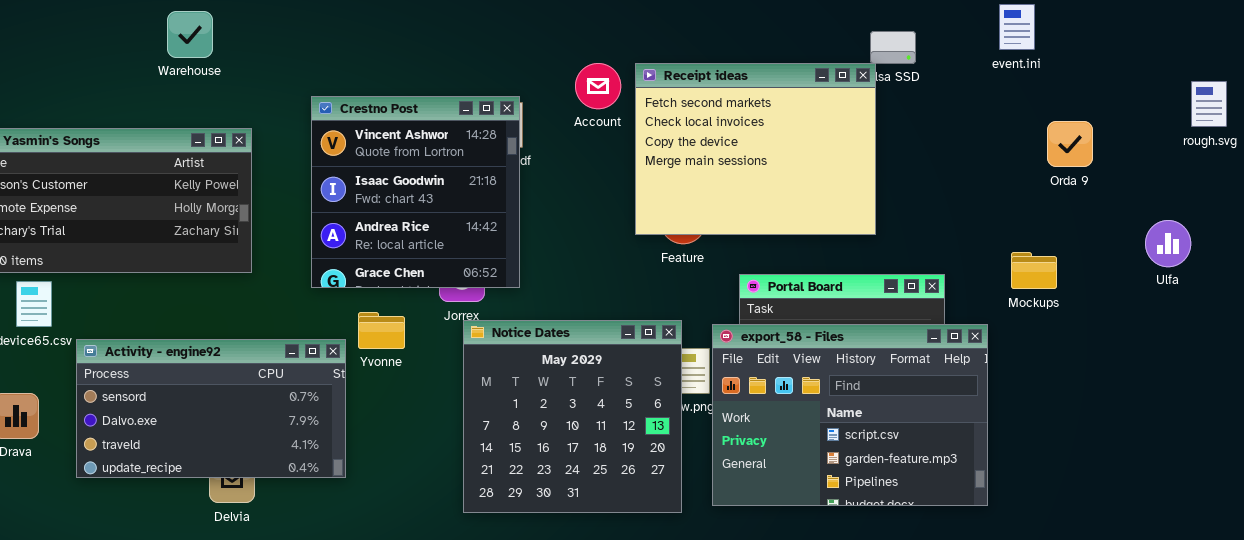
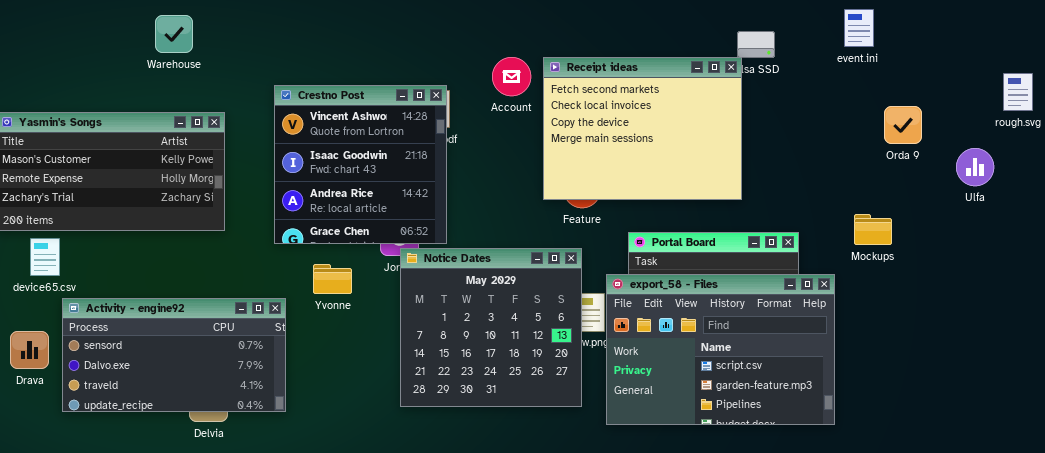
Ulfa: [1145,220,1191,267] -> [956,148,994,186], moved
Notice Dates: [463,320,682,513] -> [400,248,582,407], moved
Activity - engine92: [76,339,346,478] -> [62,298,286,412], moved

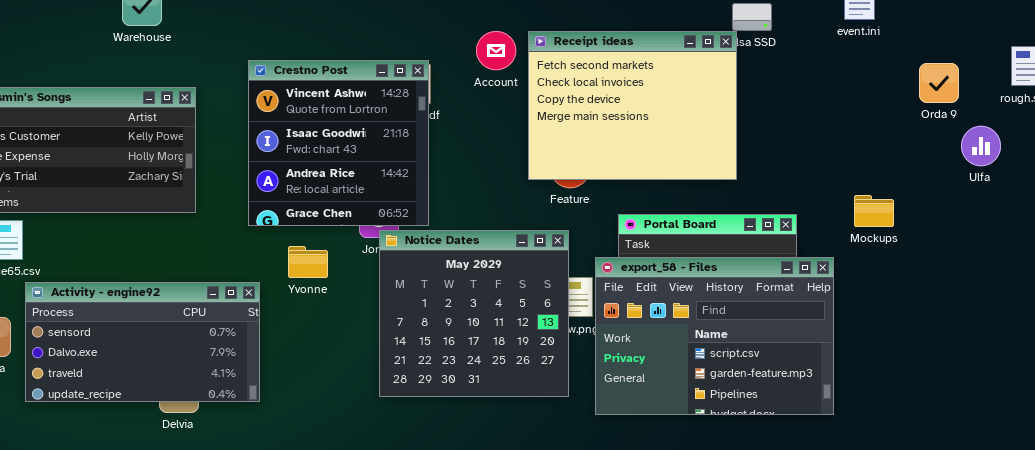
Orda 9: [884,106,922,144] -> [919,63,959,103], moved

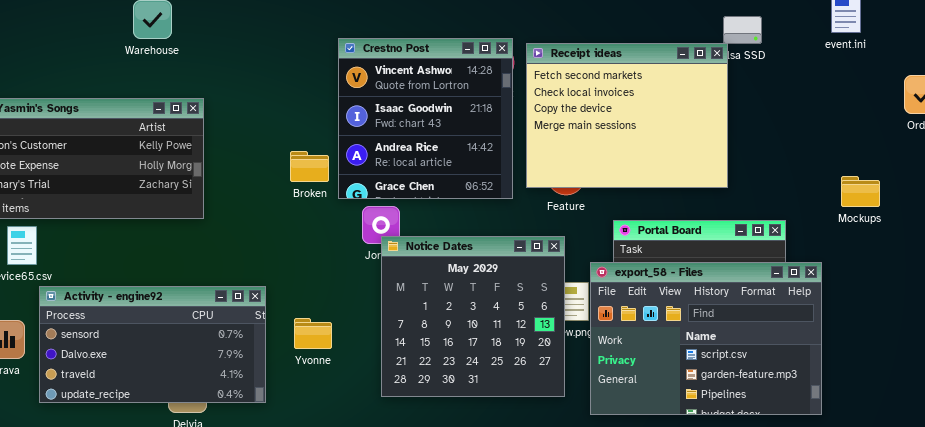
Crestno Post: [248,60,429,226] -> [338,38,513,199], moved
Mockups: [854,195,894,227] -> [841,176,880,207], moved
Yvonne: [288,246,328,278] -> [294,318,332,349], moved

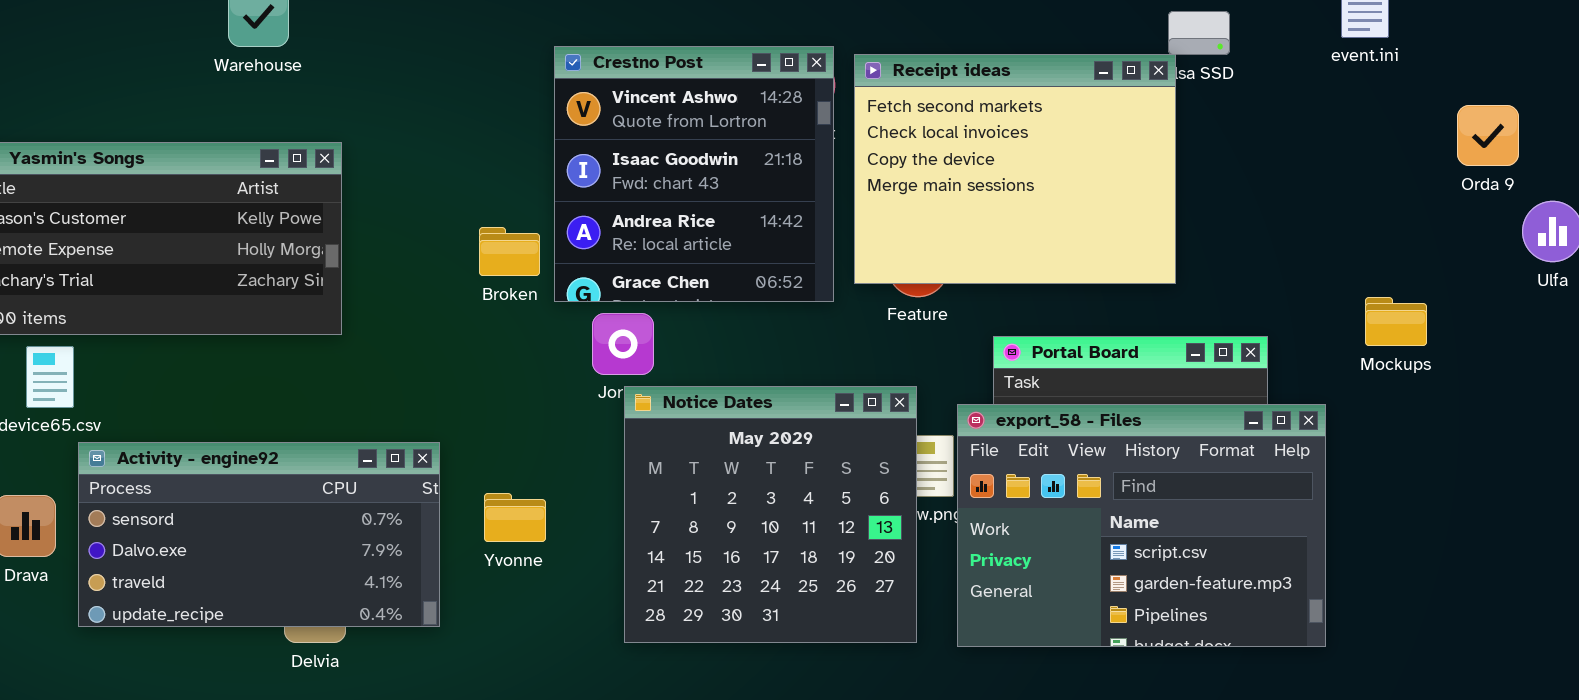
Mockups: [841,176,880,207] -> [1365,297,1427,346], moved
Notice Dates: [381,236,565,397] -> [624,386,917,643], moved

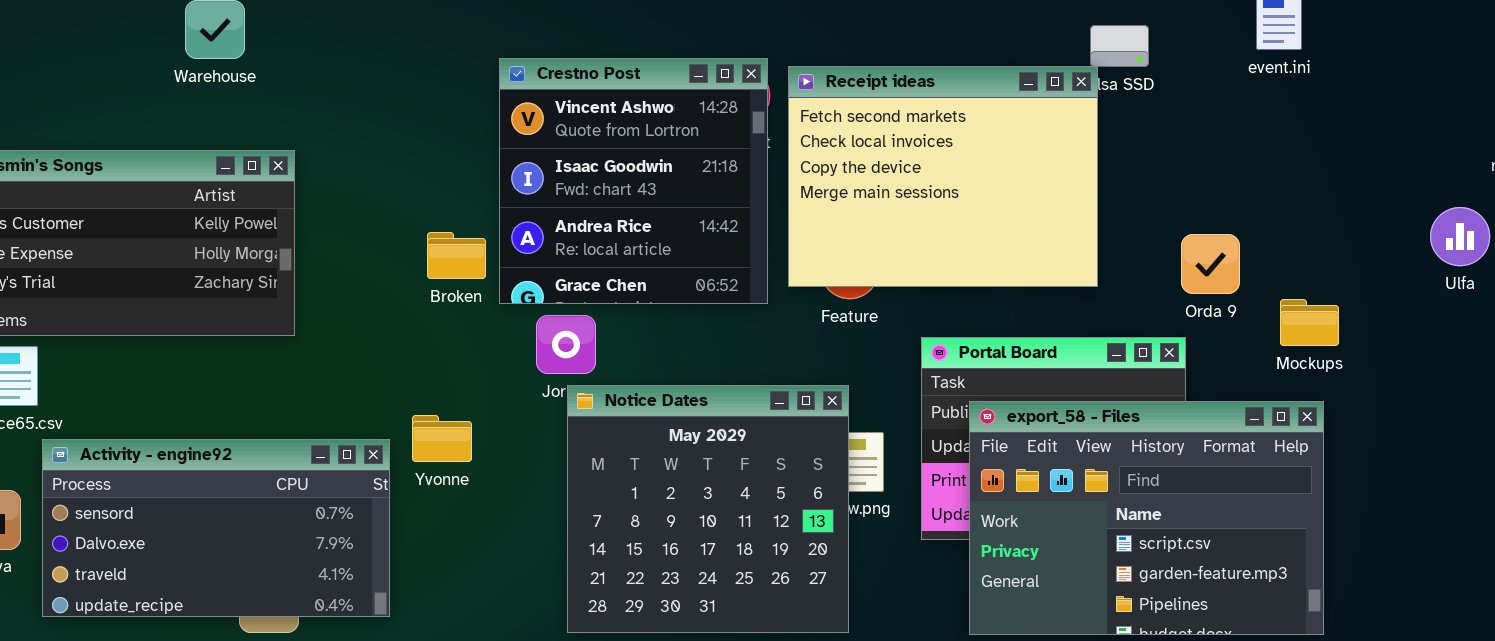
Orda 9: [1457,105,1519,166] -> [1181,234,1240,294], moved
export_58 - Files: [957,404,1326,647] -> [969,401,1324,635], moved
Yvonne: [484,493,546,542] -> [412,415,472,462], moved

